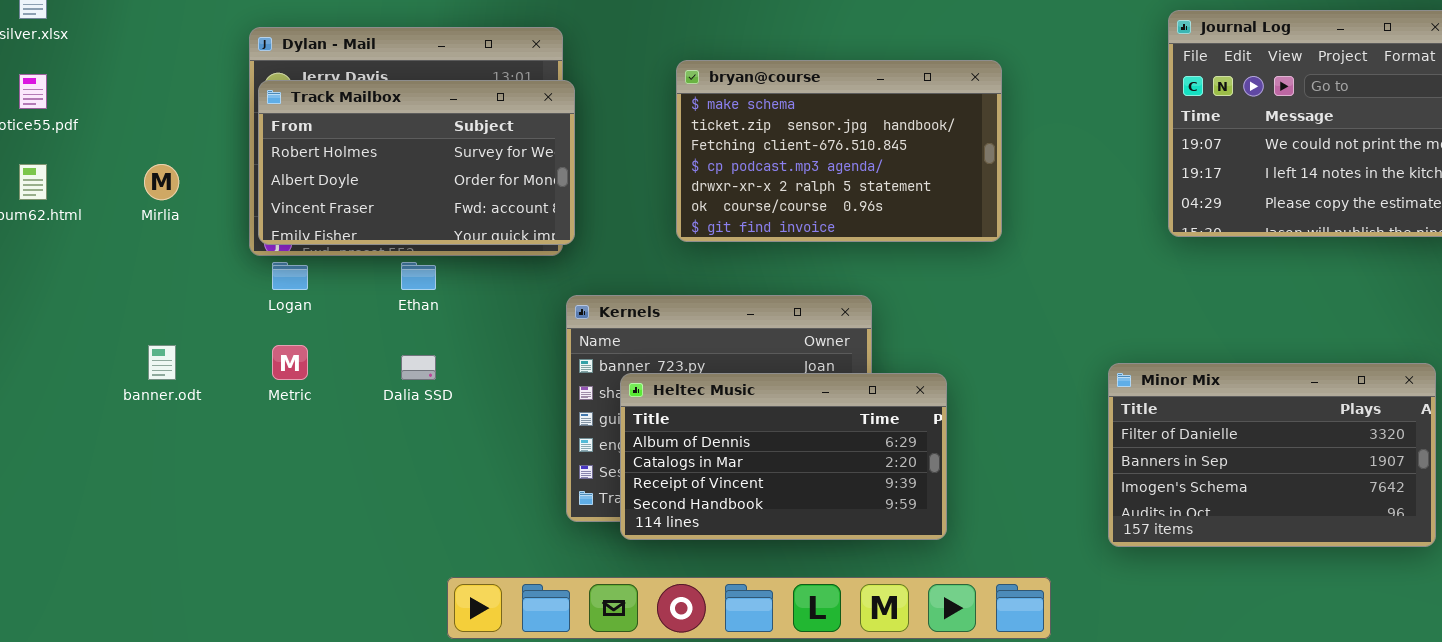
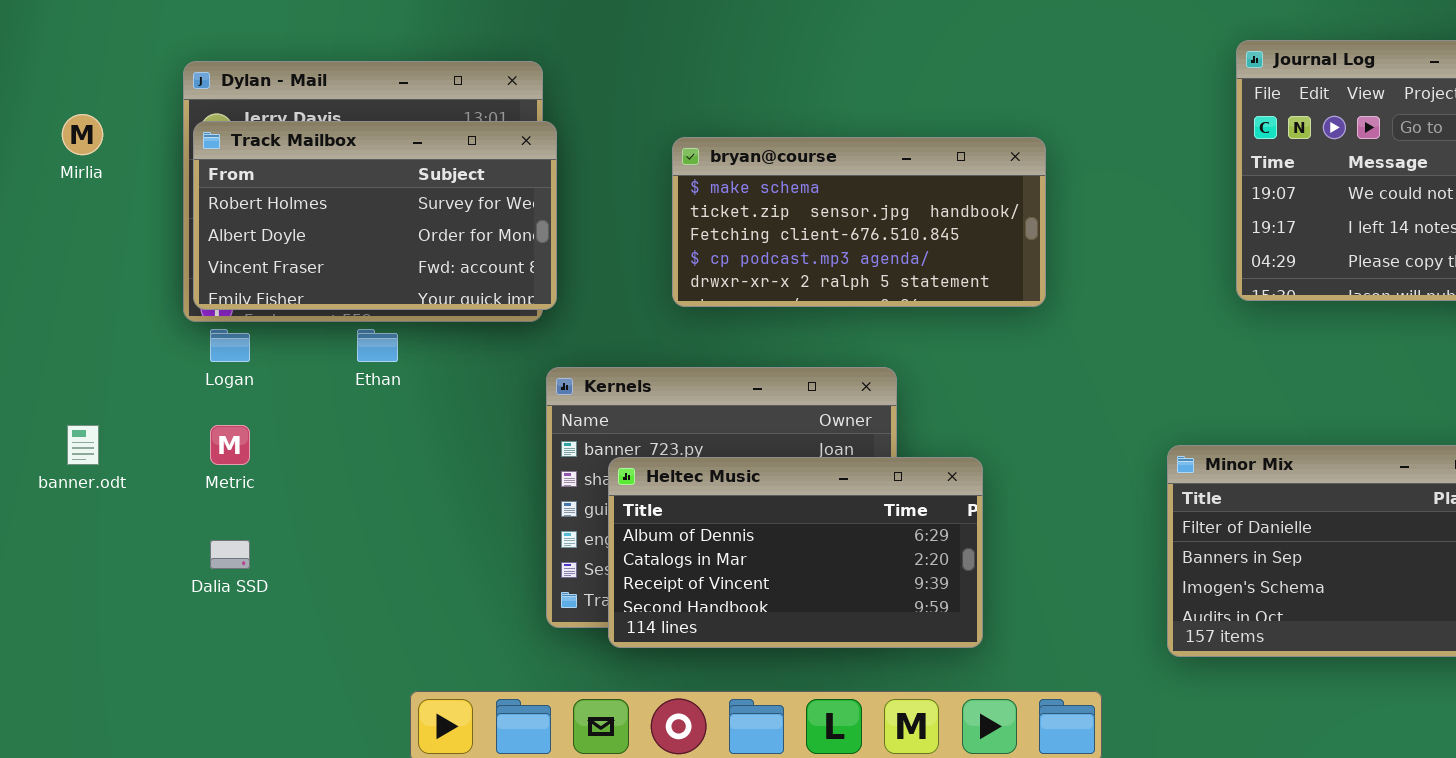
bryan@course: [676,60,1002,242] -> [672,137,1046,307], resized
Mirlia: [144,164,179,200] -> [62,114,103,155], moved
Dalia SSD: [401,355,436,380] -> [210,540,250,569], moved

